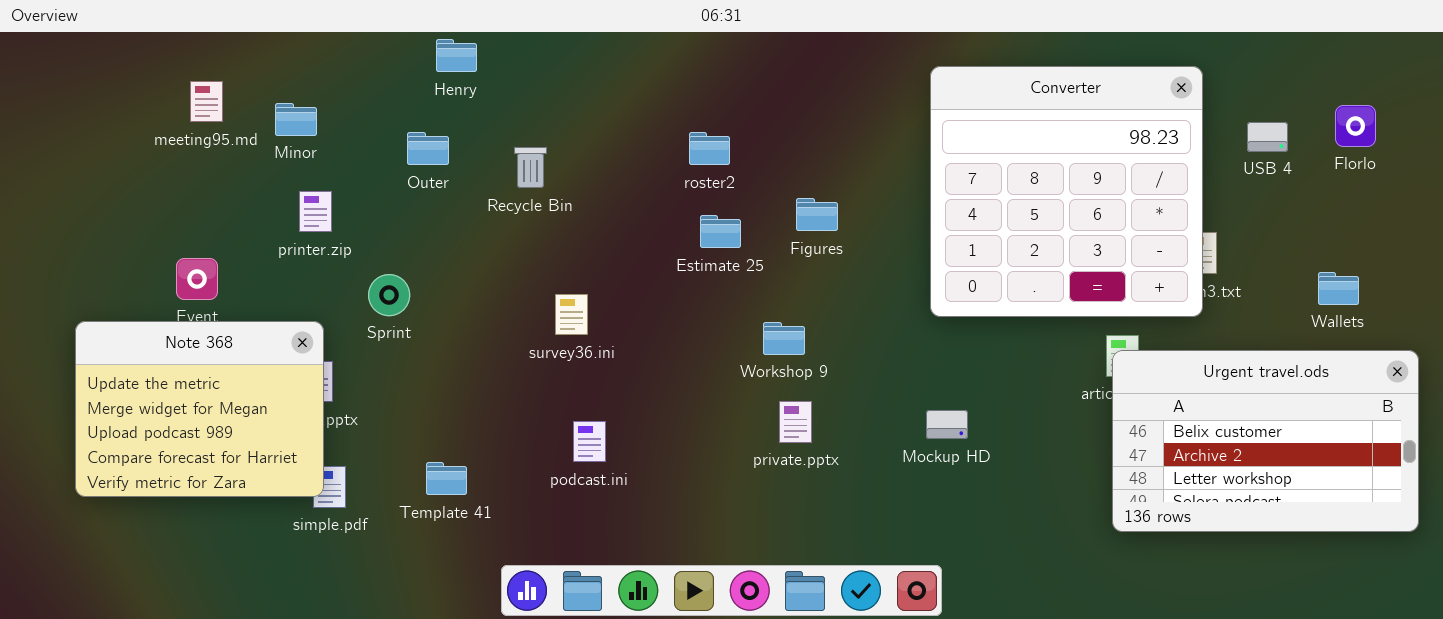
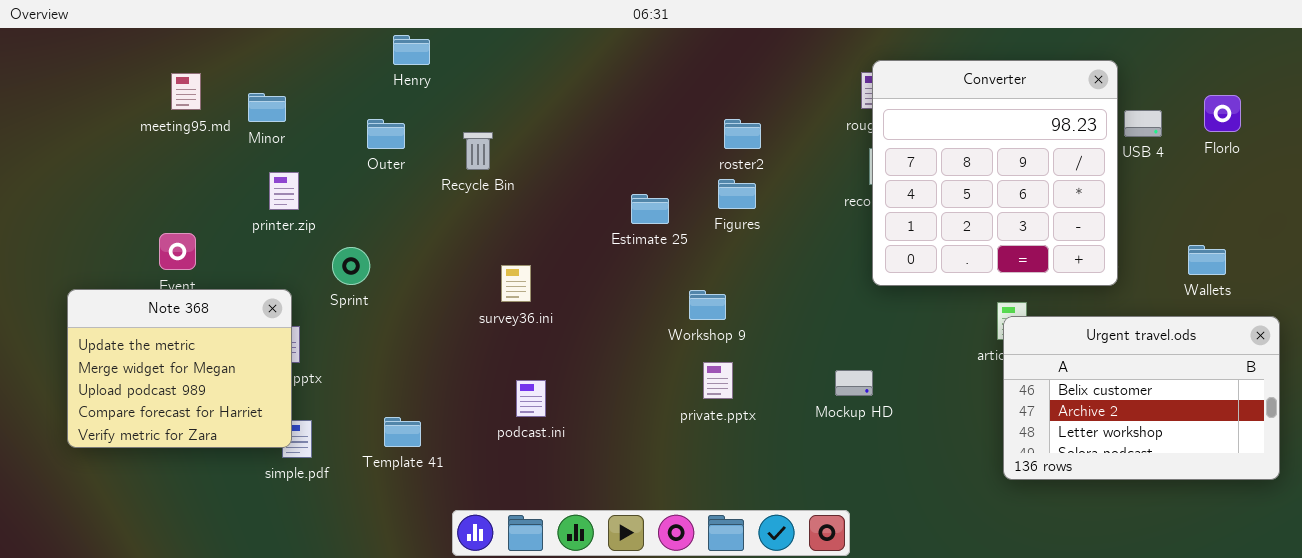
Converter: [930,66,1203,317] -> [872,60,1118,286], moved
roster2: [689,132,730,165] -> [724,119,761,149], moved

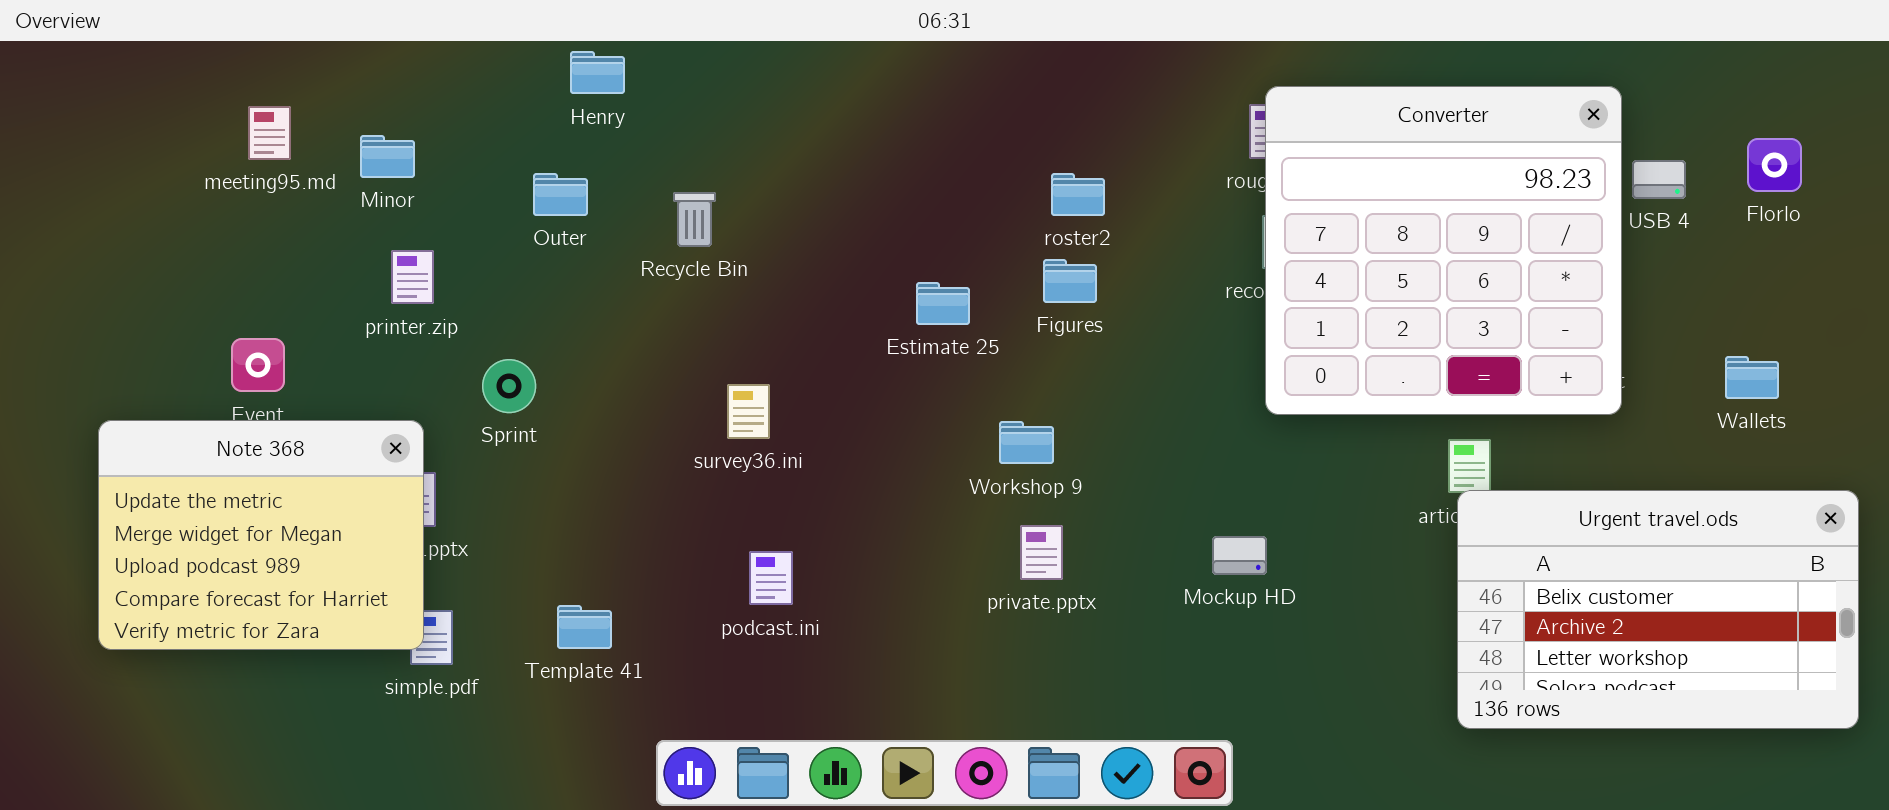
Urgent travel.ods: [1003,316,1280,480] -> [1457,490,1859,729], moved

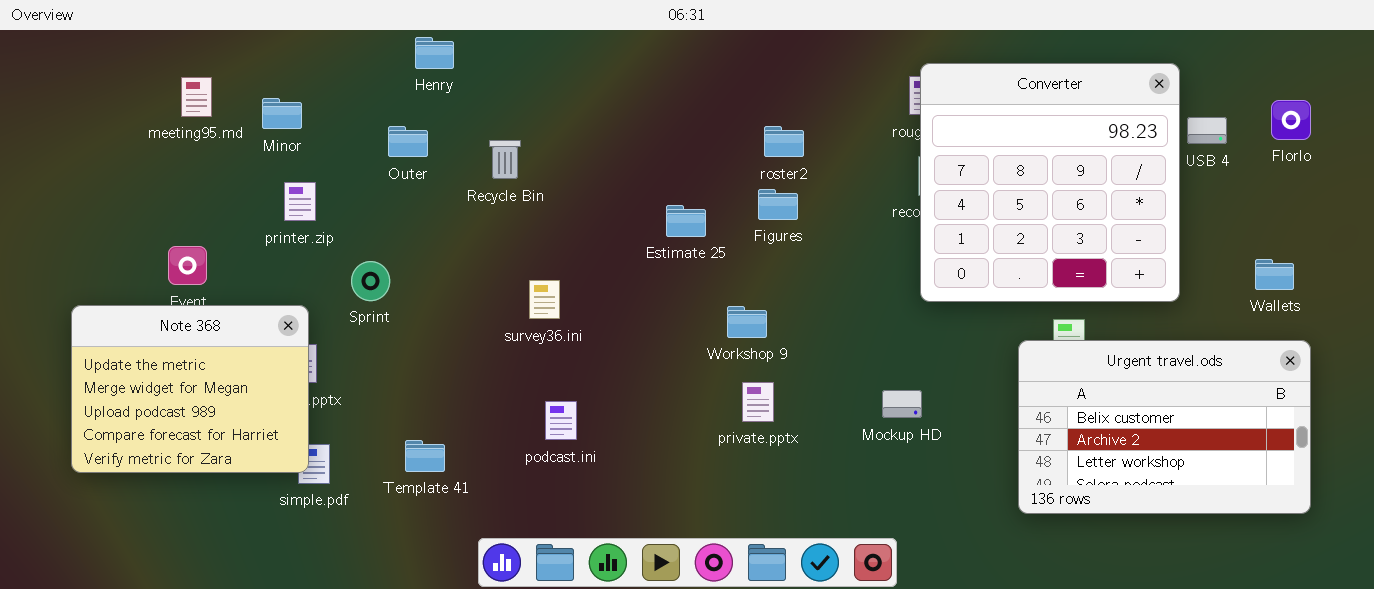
Urgent travel.ods: [1457,490,1859,729] -> [1018,340,1311,514], moved

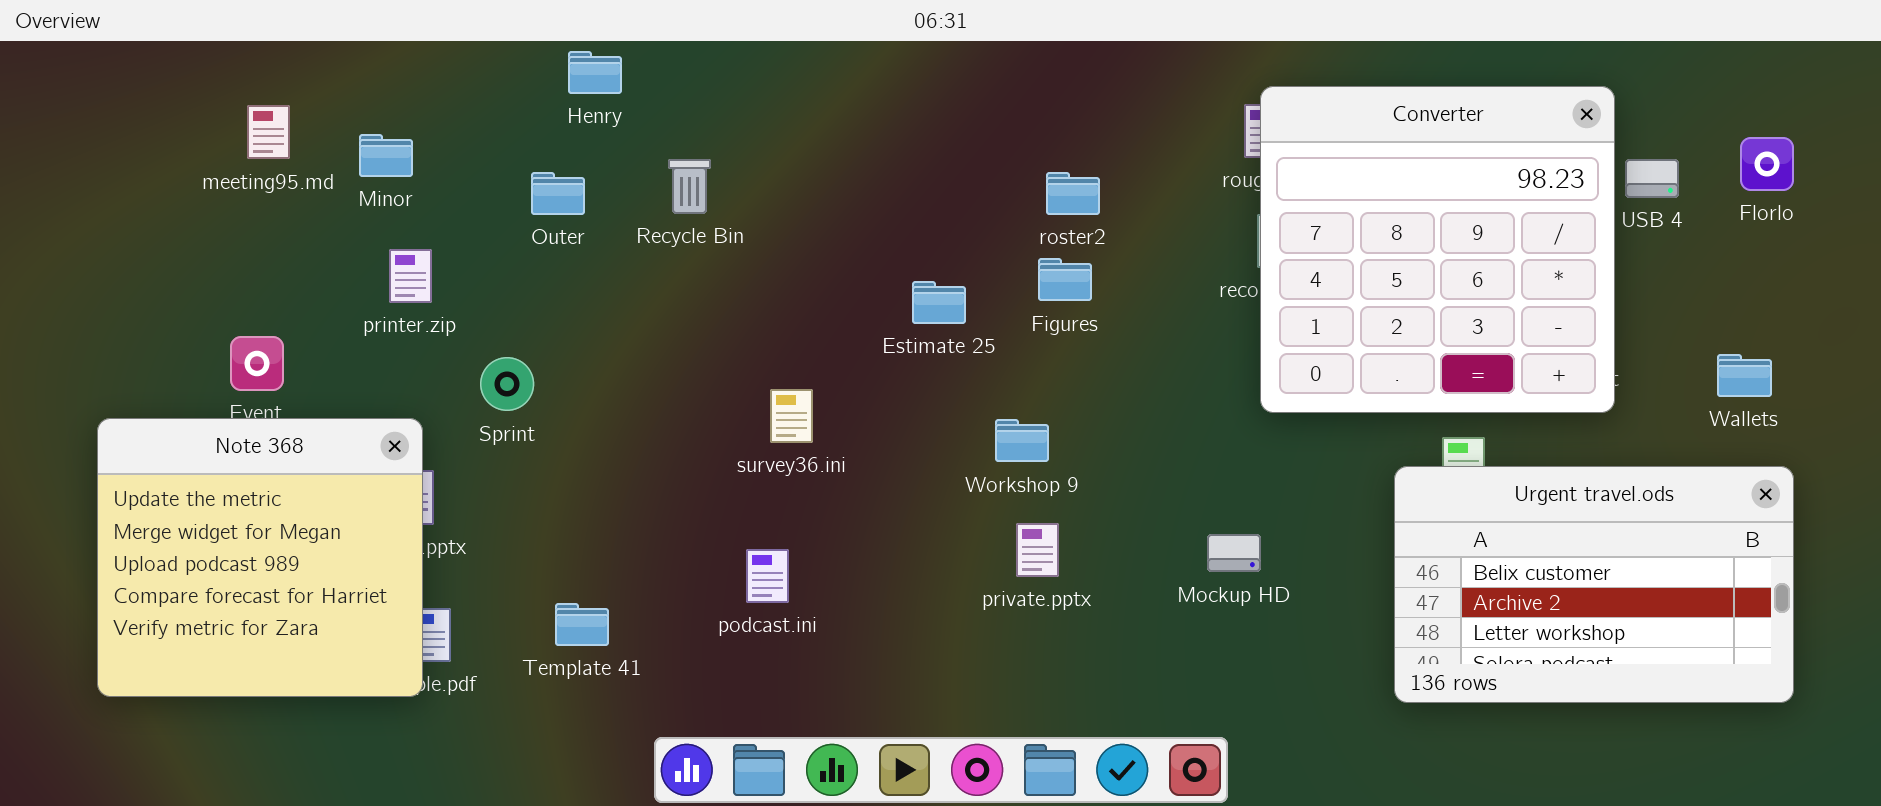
Recycle Bin: [489,140,521,179] -> [668,159,711,214], moved
survey36.ini: [529,280,560,319] -> [770,389,813,443], moved
Note 368: [71,305,309,473] -> [97,418,423,697], resized

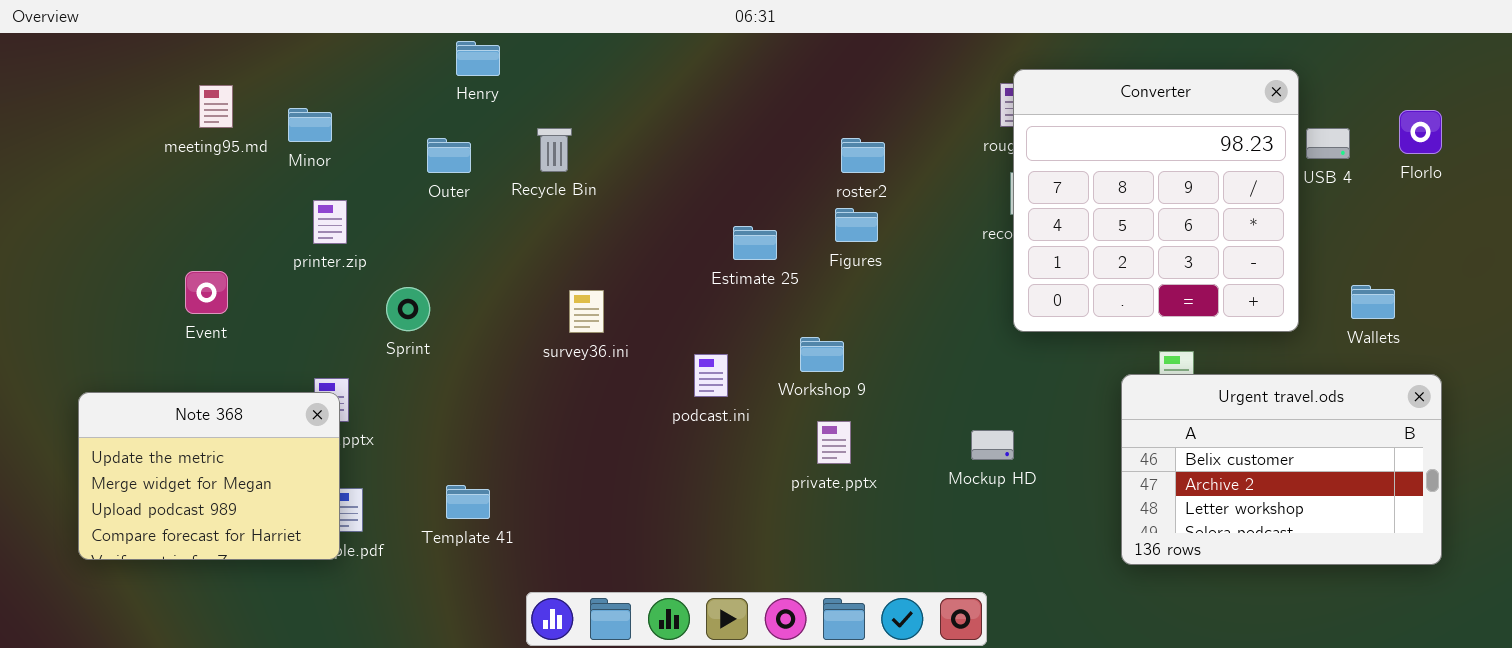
Wallets: [1717,354,1772,397] -> [1351,285,1395,319], moved
survey36.ini: [770,389,813,443] -> [569,290,604,333], moved
Note 368: [97,418,423,697] -> [78,392,340,560], resized
podcast.ini: [746,549,789,603] -> [694,354,728,397], moved

